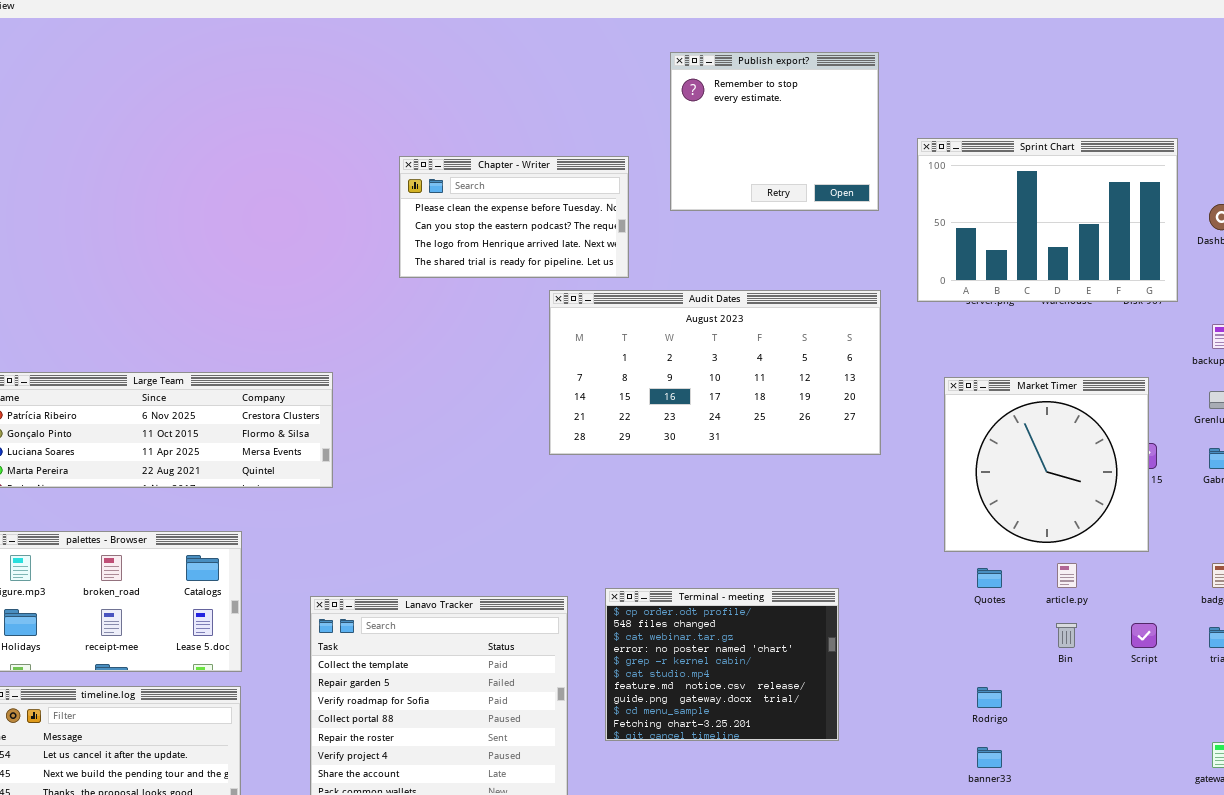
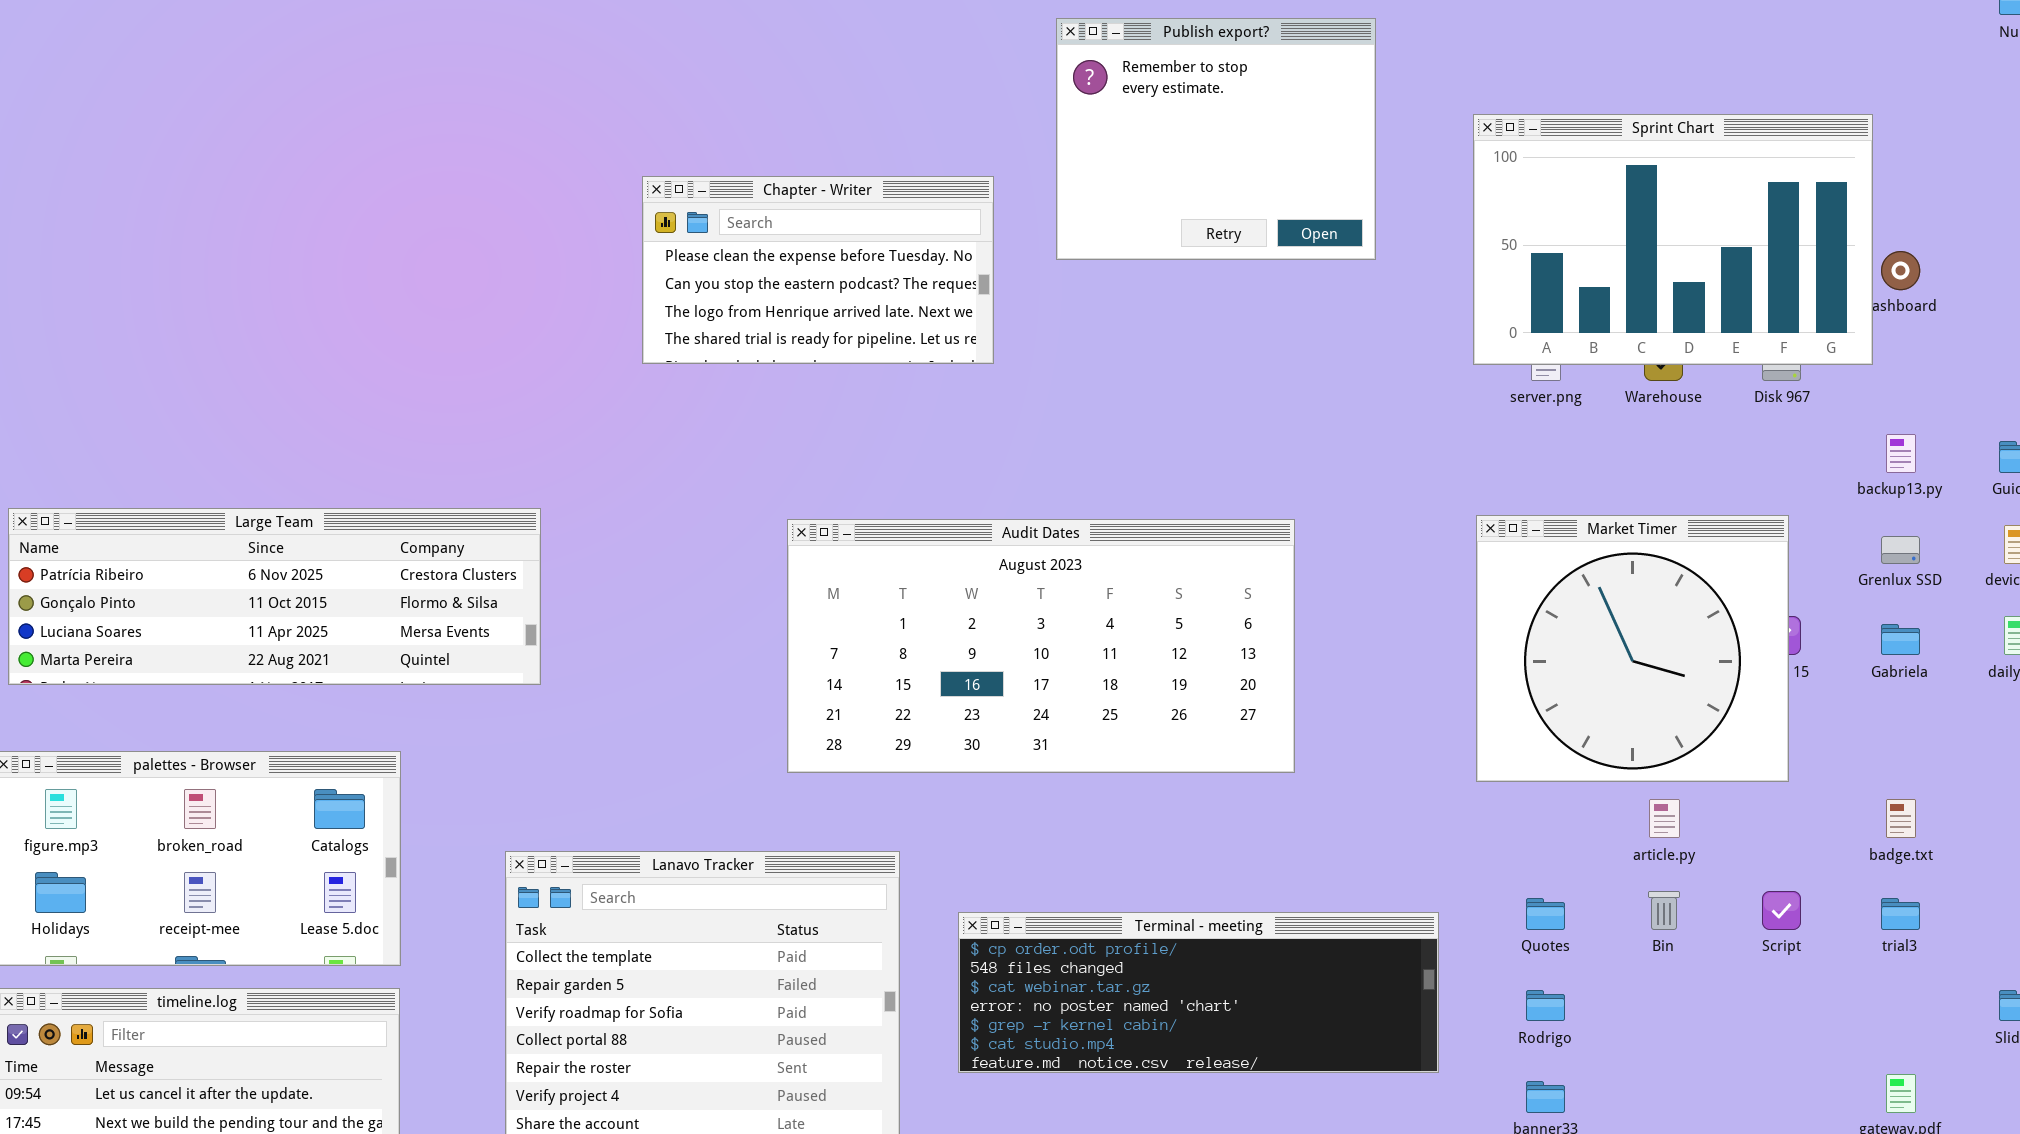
Sprint Chart: [917,138,1178,302] -> [1473,114,1873,365], moved
Audit Dates: [549,290,881,455] -> [787,519,1295,773], moved
Quotes: [977,568,1002,588] -> [1526,898,1565,930], moved
Terminal - meeting: [605,588,839,741] -> [958,912,1439,1073], resized

